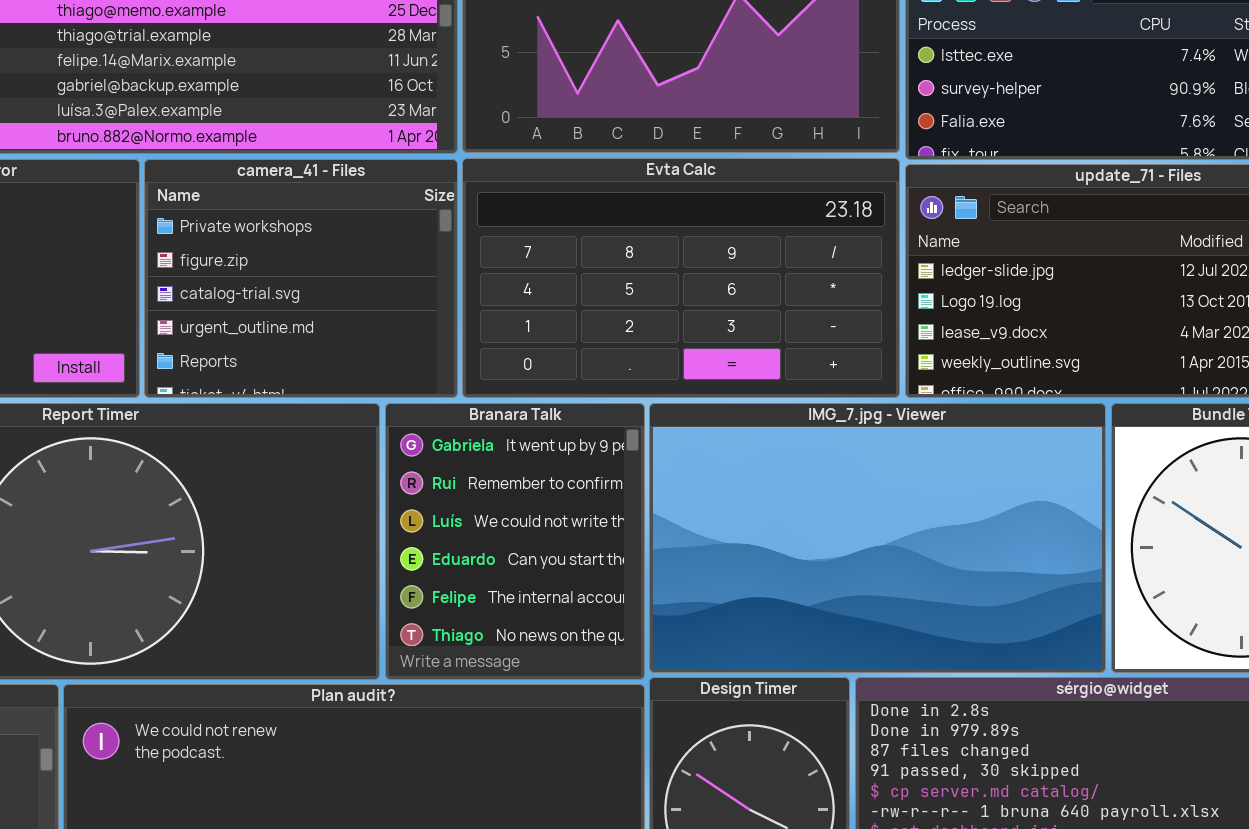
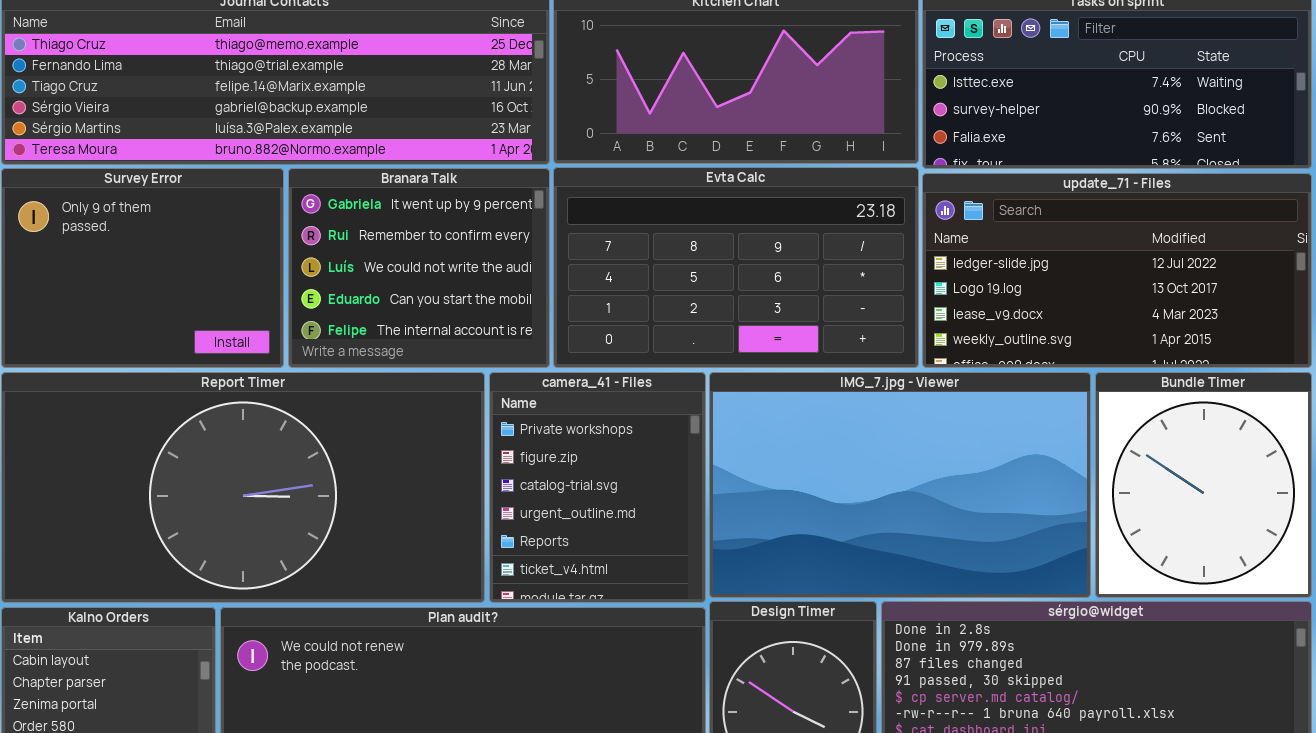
camera_41 - Files: [144,159,458,398] -> [489,372,706,603], moved, resized
Branara Talk: [385,403,645,680] -> [288,168,550,368], moved, resized

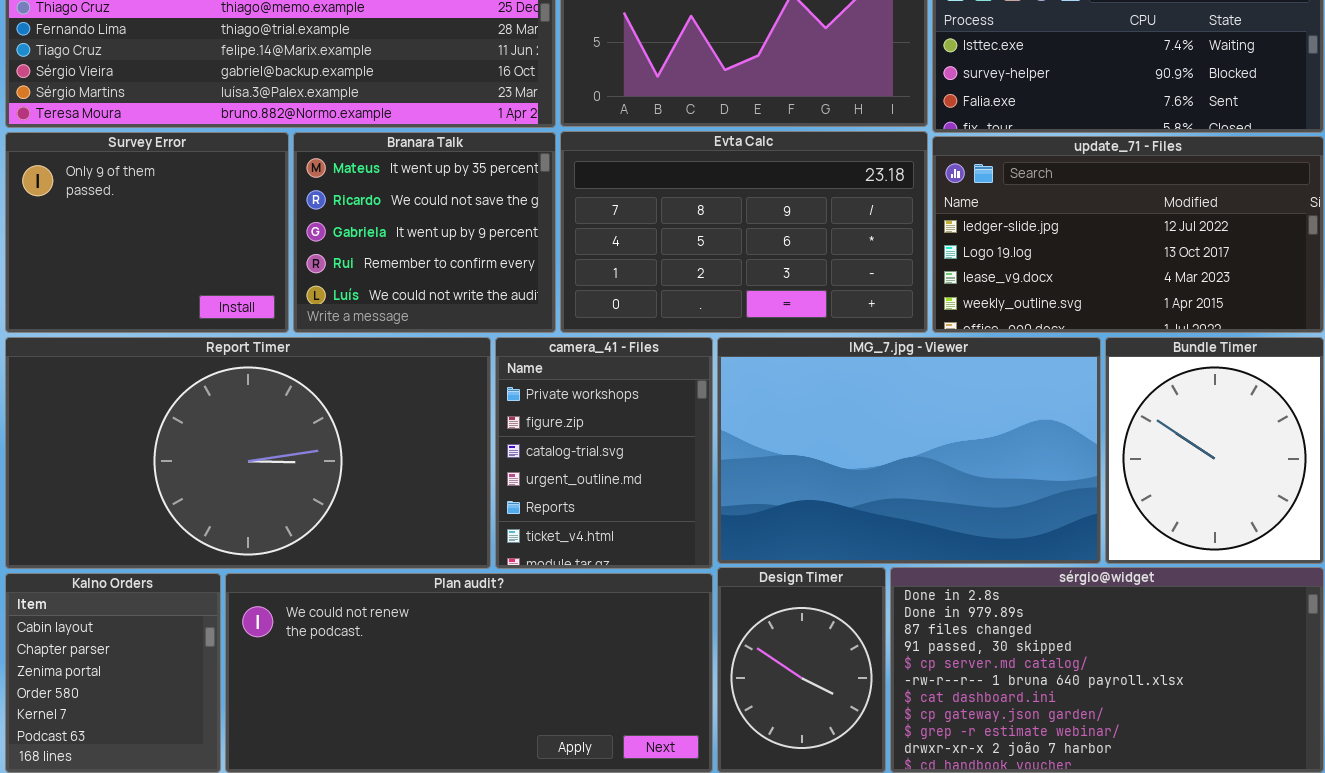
Branara Talk: [288,168,550,368] -> [293,132,556,333], scrolled up 2 rows

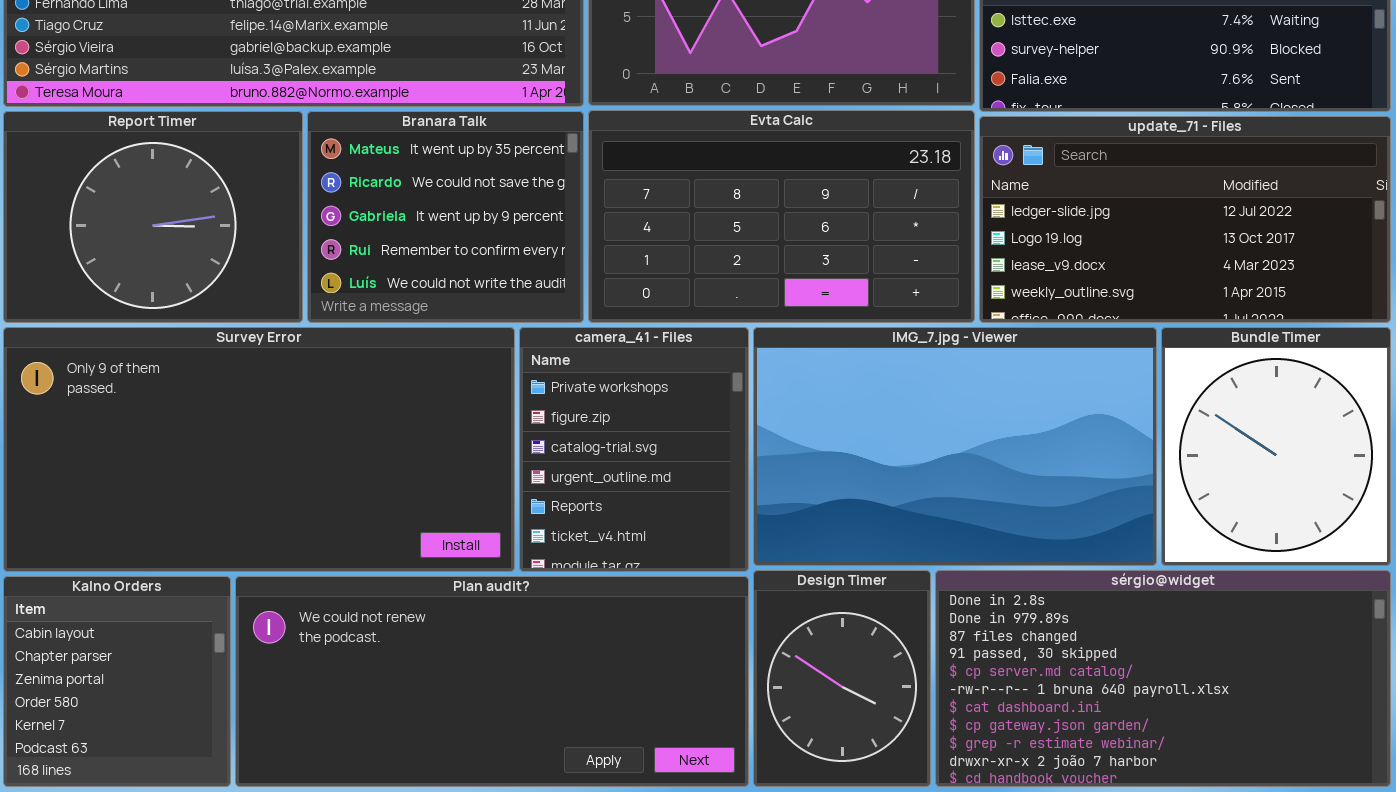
Survey Error: [5,132,289,333] -> [3,327,515,572], moved, resized
Report Timer: [5,337,491,569] -> [3,111,303,323], moved, resized

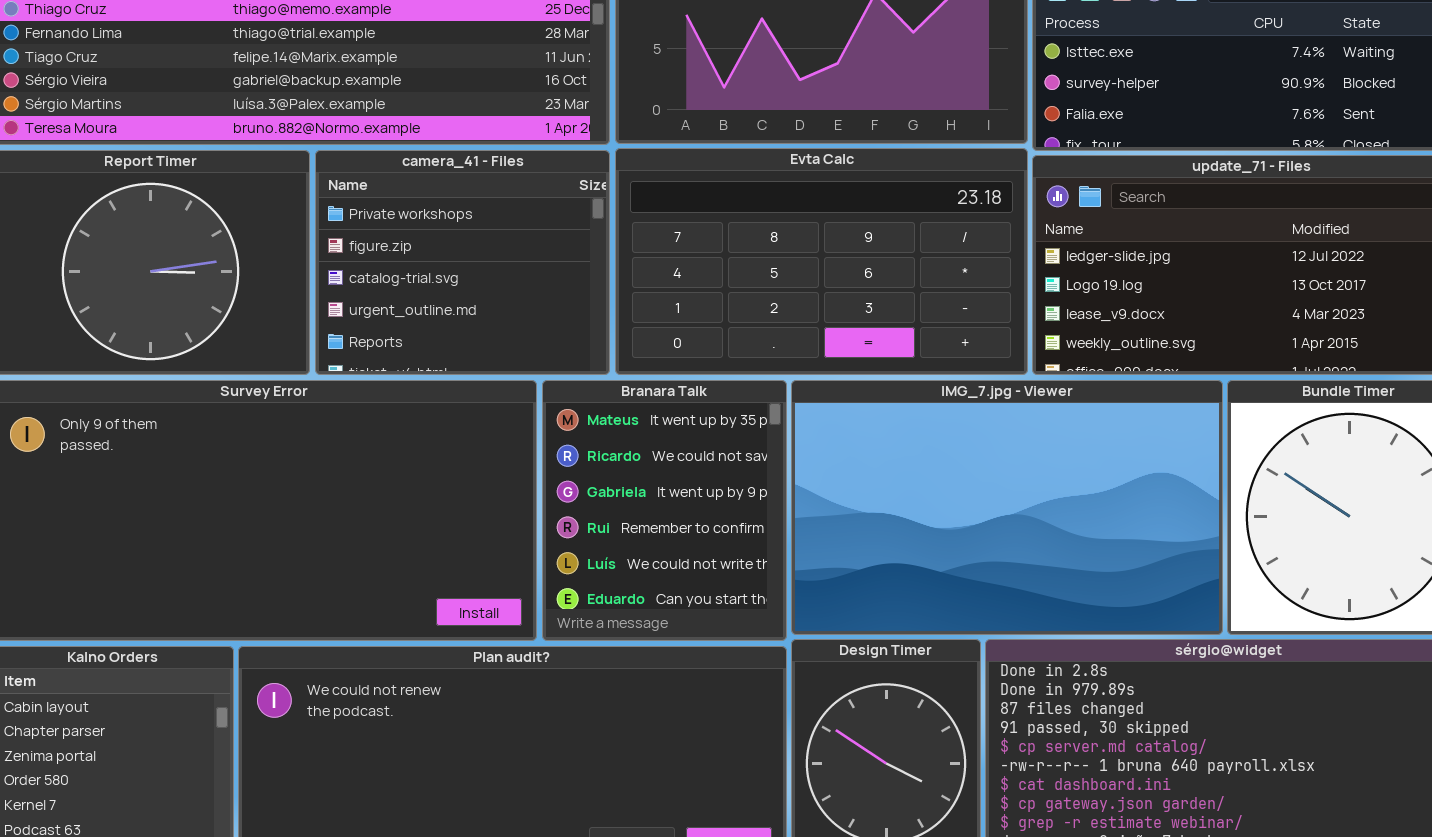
Branara Talk: [307,111,584,323] -> [542,380,787,641], moved, resized
camera_41 - Files: [519,327,749,572] -> [315,150,610,375], moved, resized

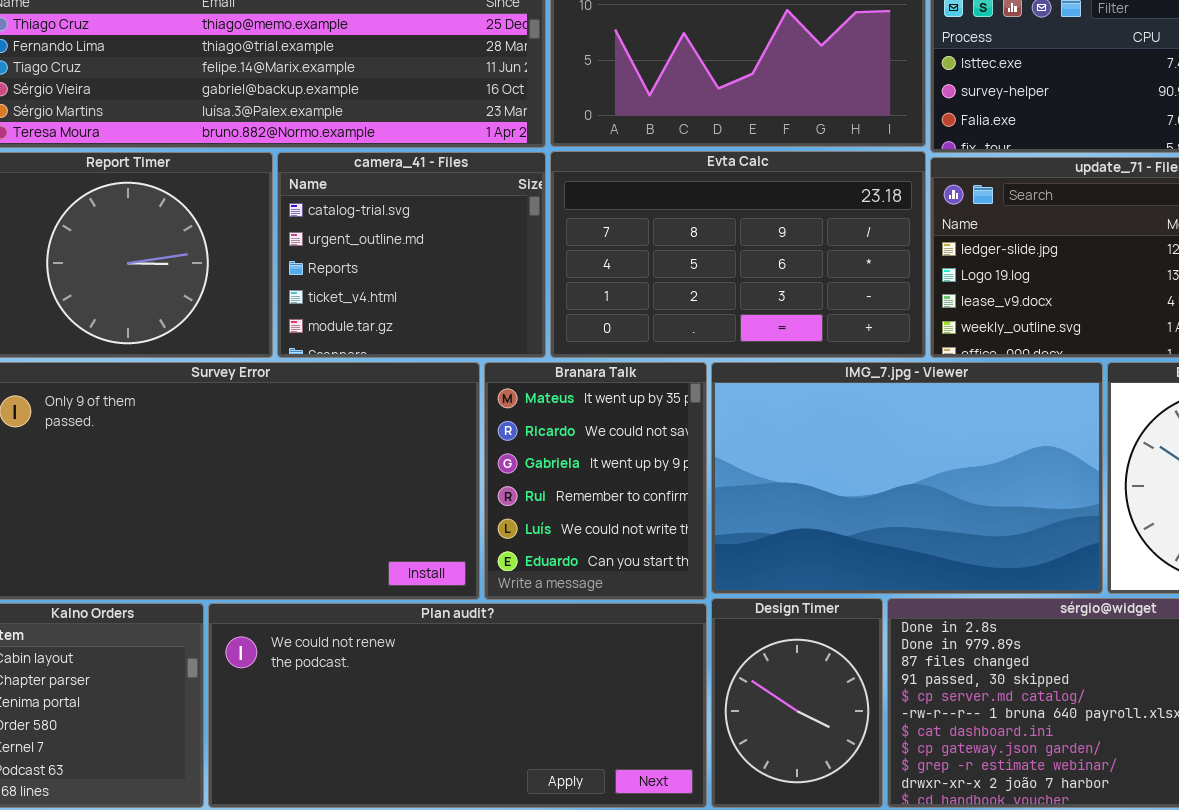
camera_41 - Files: [315,150,610,375] -> [277,152,546,358], scrolled down 2 rows

